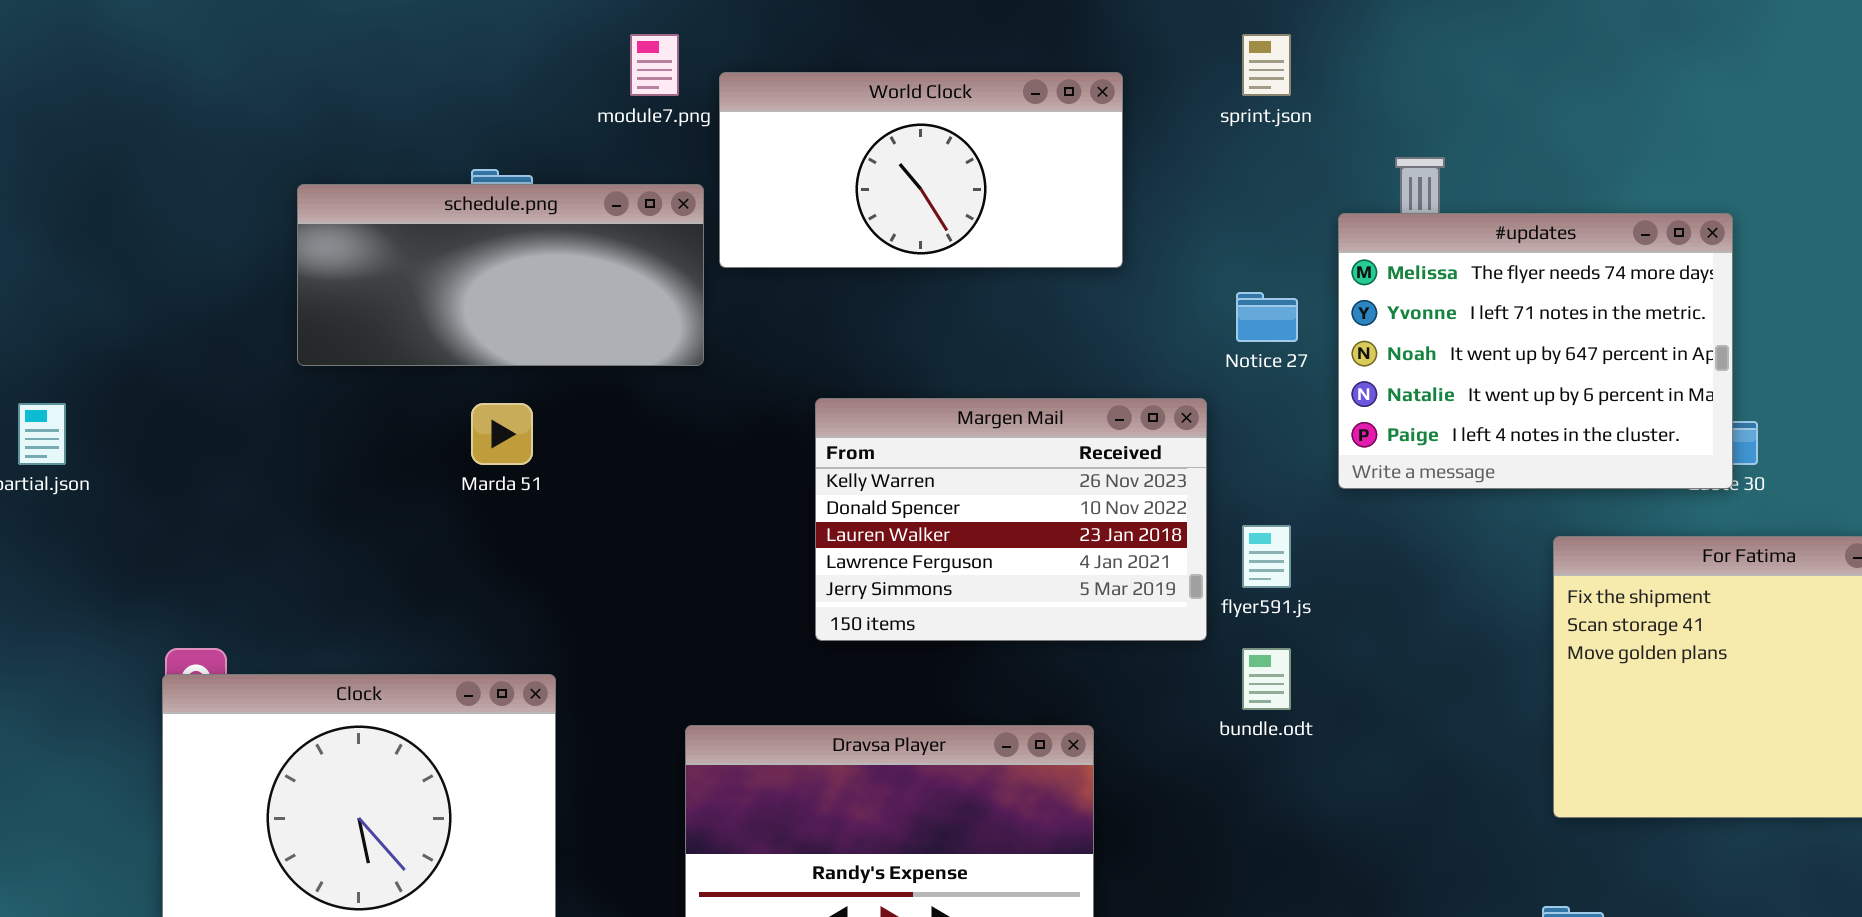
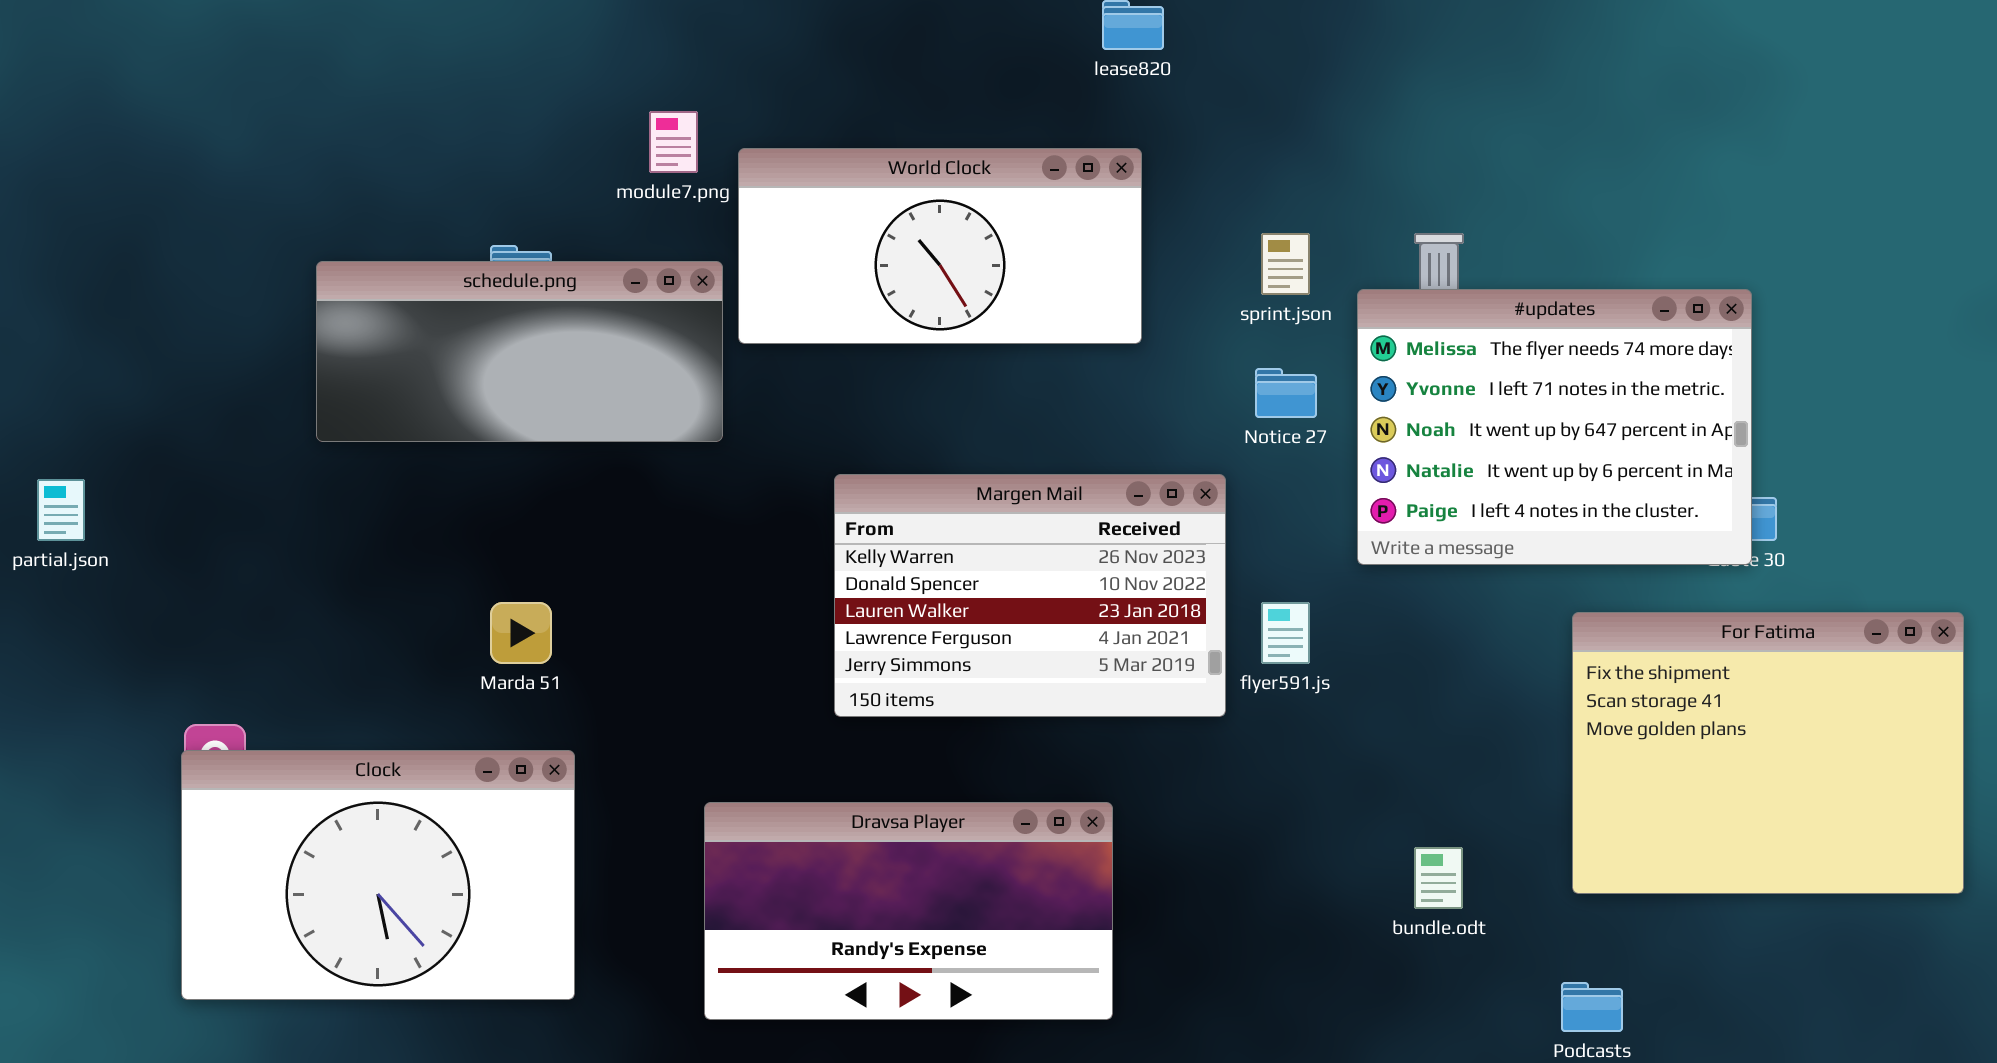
sprint.json: [1242,34,1291,96] -> [1261,233,1310,295], moved
Marda 51: [471,403,533,465] -> [490,602,552,664], moved
bundle.odt: [1242,648,1291,710] -> [1414,847,1463,909], moved

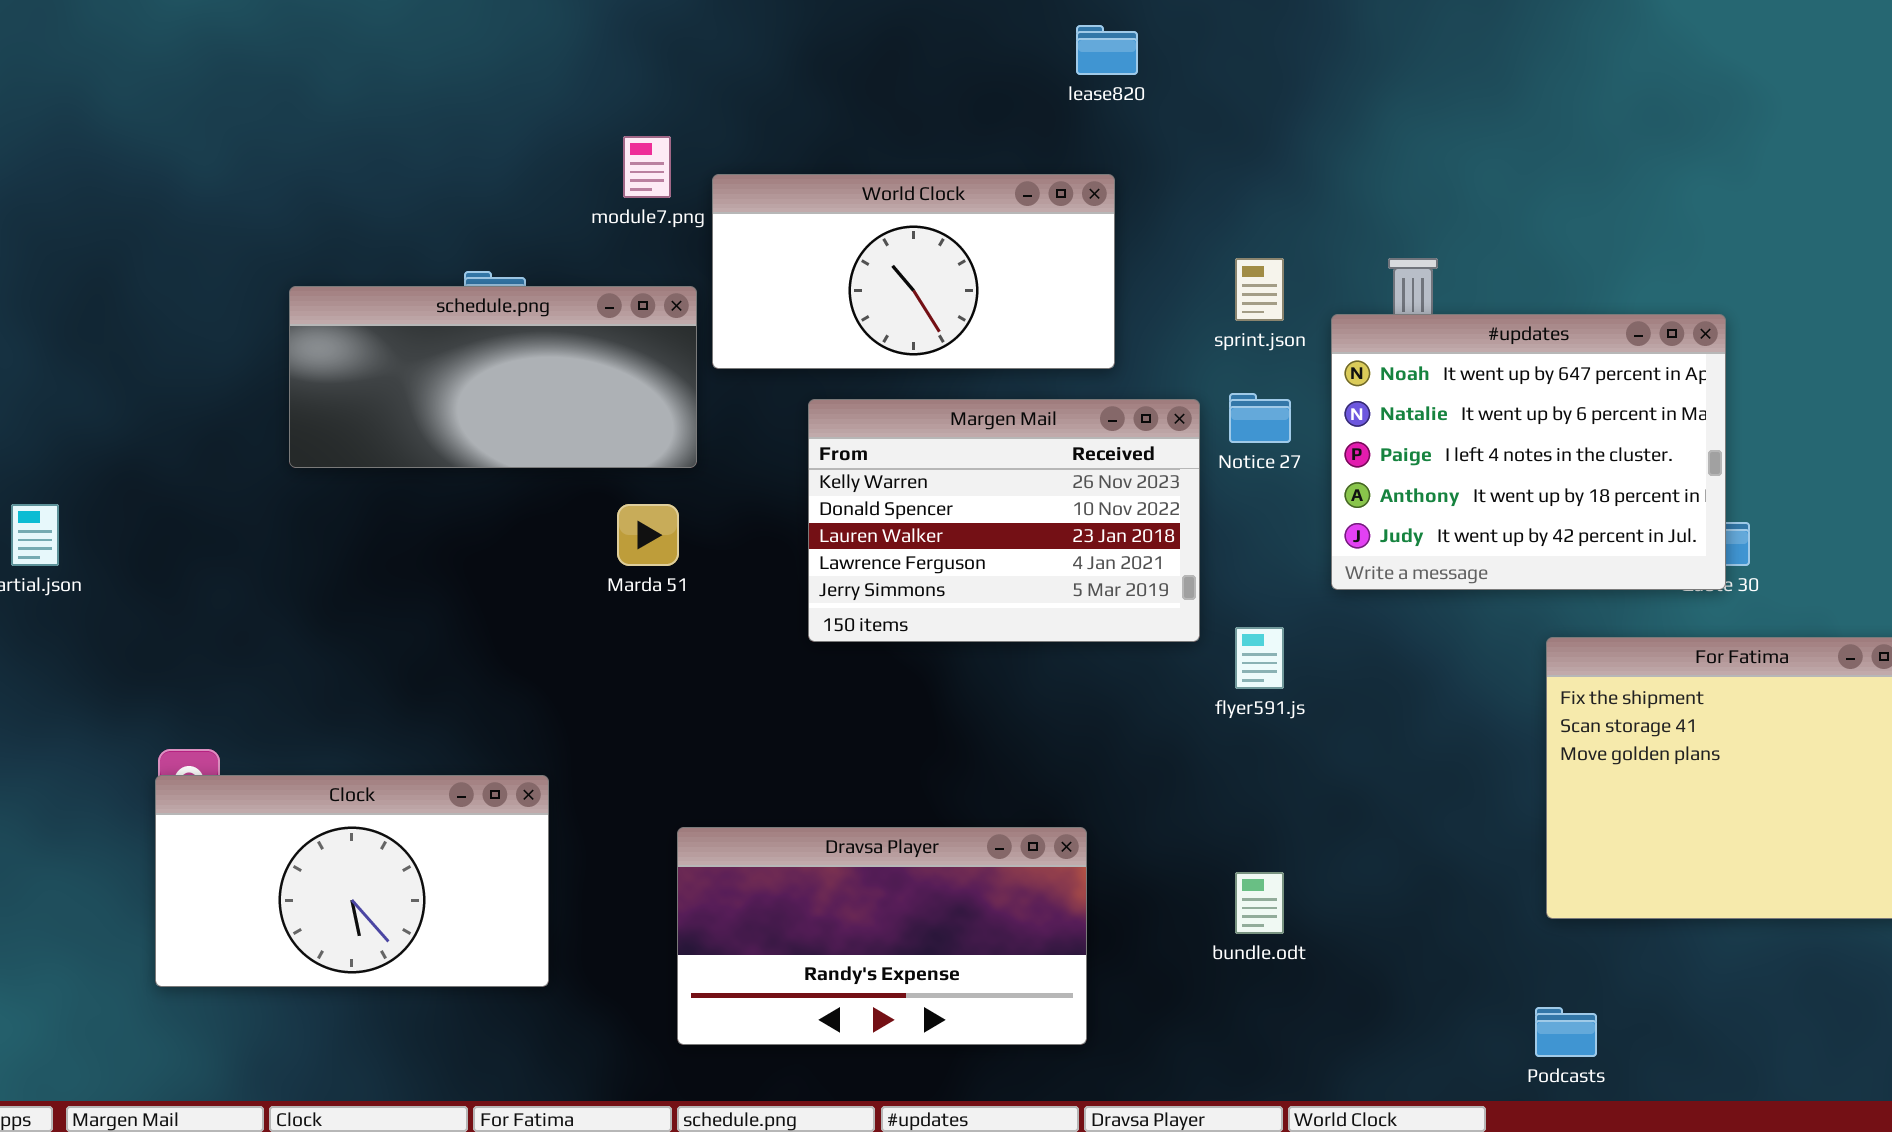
#updates: [1357,289,1752,565] -> [1331,314,1726,590], scrolled down 2 rows
Margen Mail: [834,474,1226,717] -> [808,399,1200,642], moved
Marda 51: [490,602,552,664] -> [617,504,679,566], moved
Clock: [181,750,575,1000] -> [155,775,549,987], resized
bundle.odt: [1414,847,1463,909] -> [1235,872,1284,934], moved

